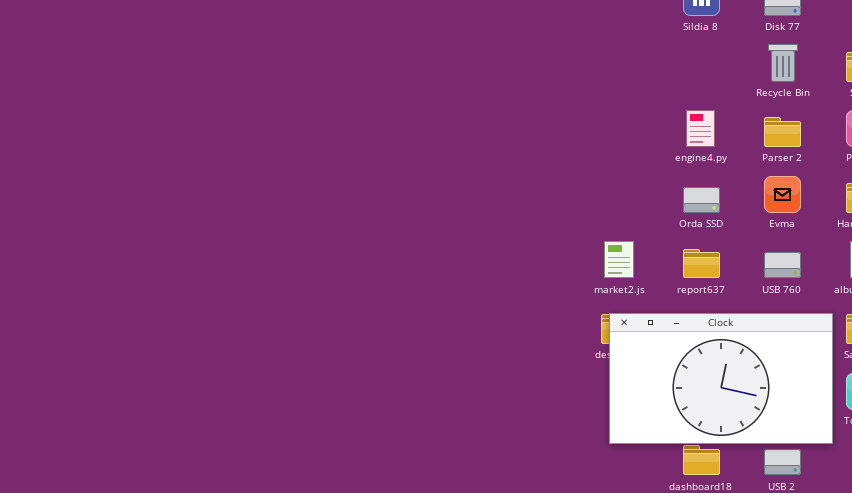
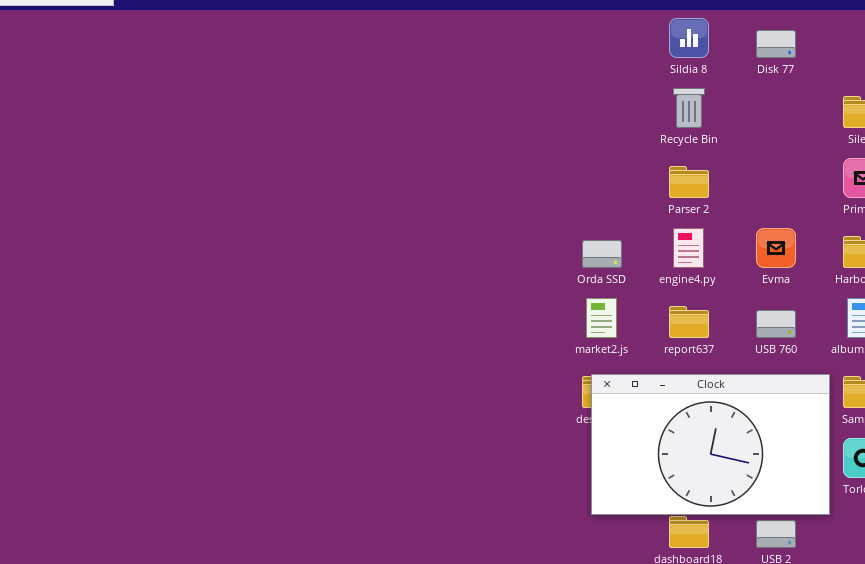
Recycle Bin: [768,44,798,82] -> [673,88,705,128], moved
engine4.py: [686,110,715,147] -> [673,228,704,268], moved
Parser 2: [764,117,801,147] -> [669,166,709,198], moved
Orda SSD: [683,187,720,213] -> [582,240,622,268], moved

